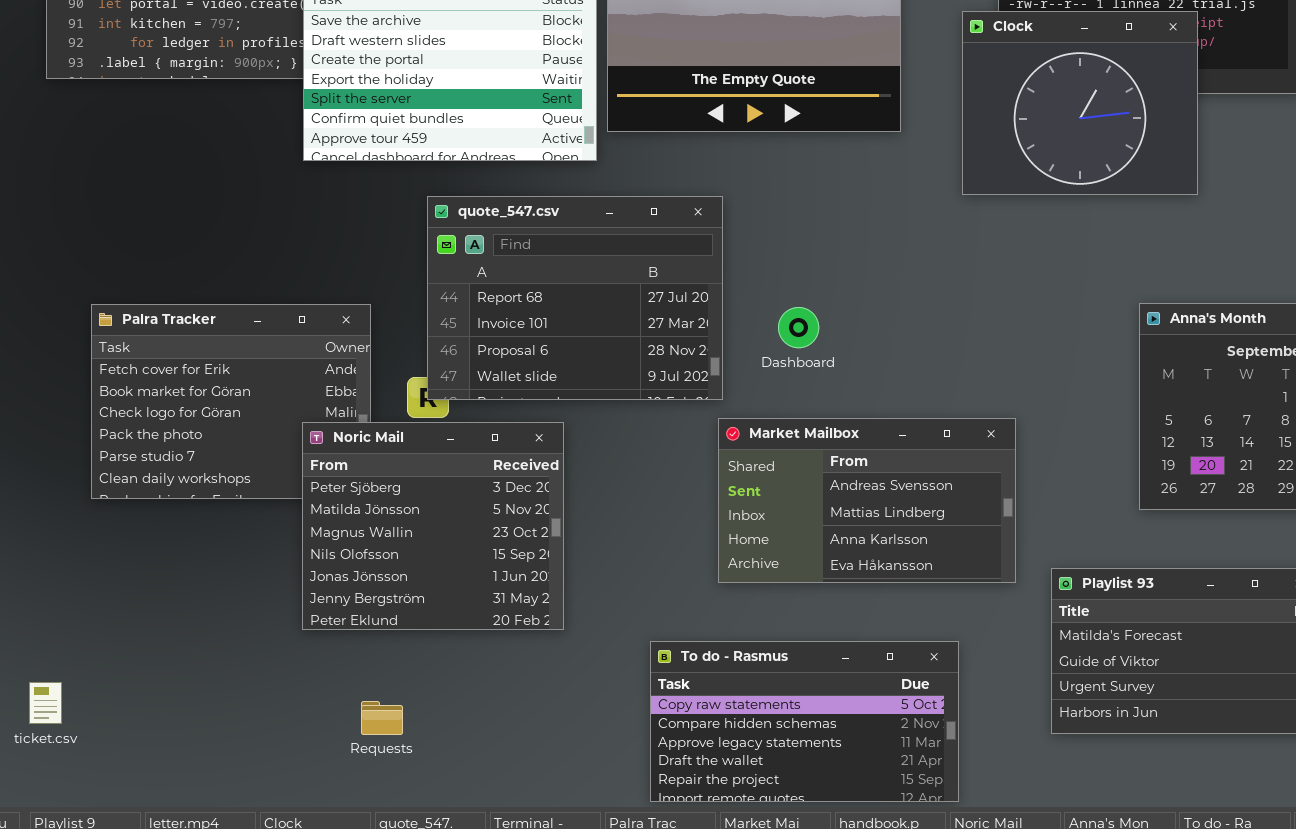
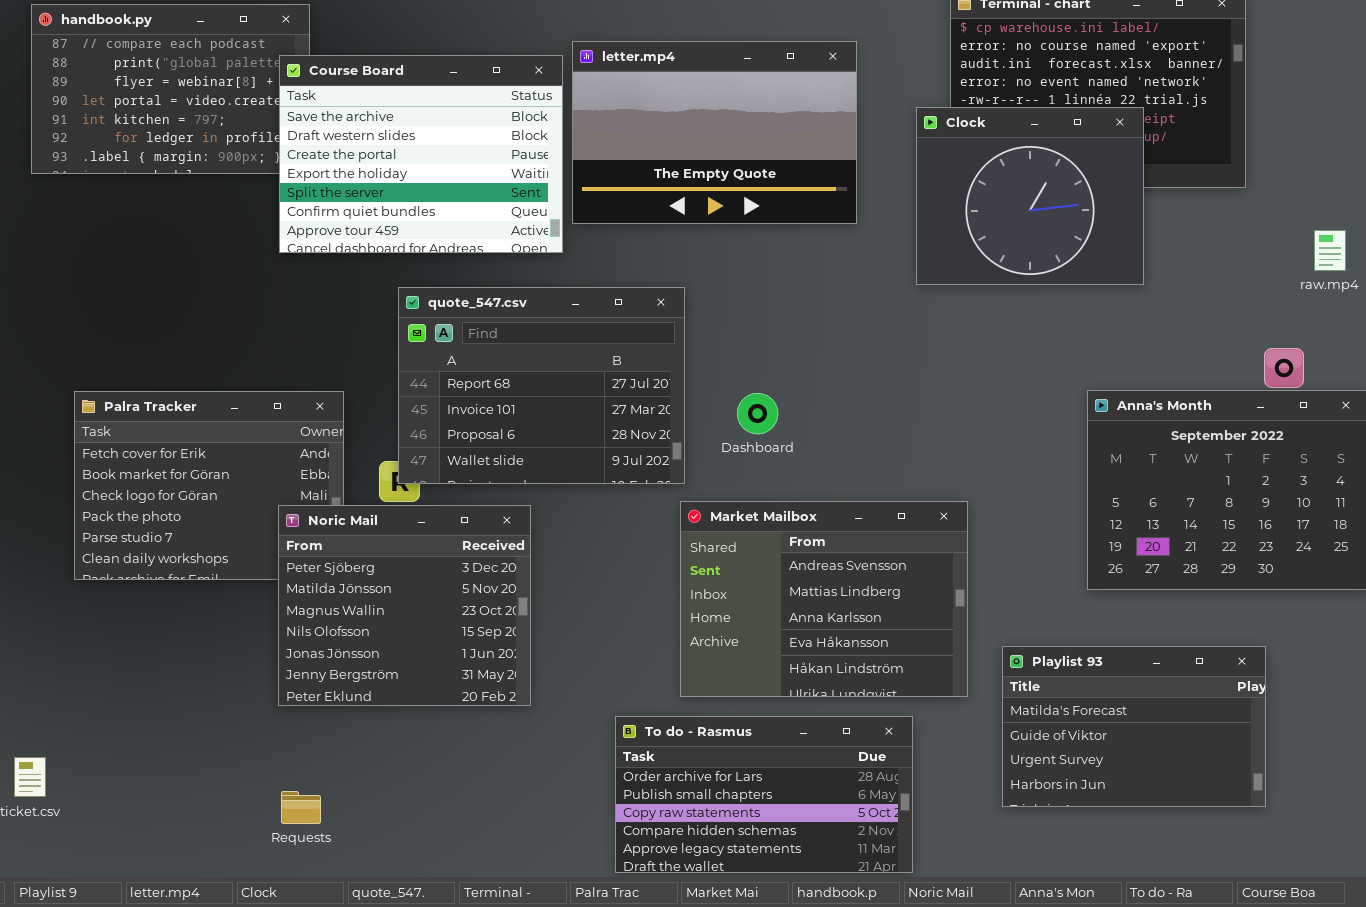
Market Mailbox: [718,418,1016,583] -> [680,501,968,697], resized
To do - Rasmus: [650,641,959,802] -> [615,716,913,873], scrolled up 2 rows
Requests: [361,701,403,735] -> [281,791,321,824], moved

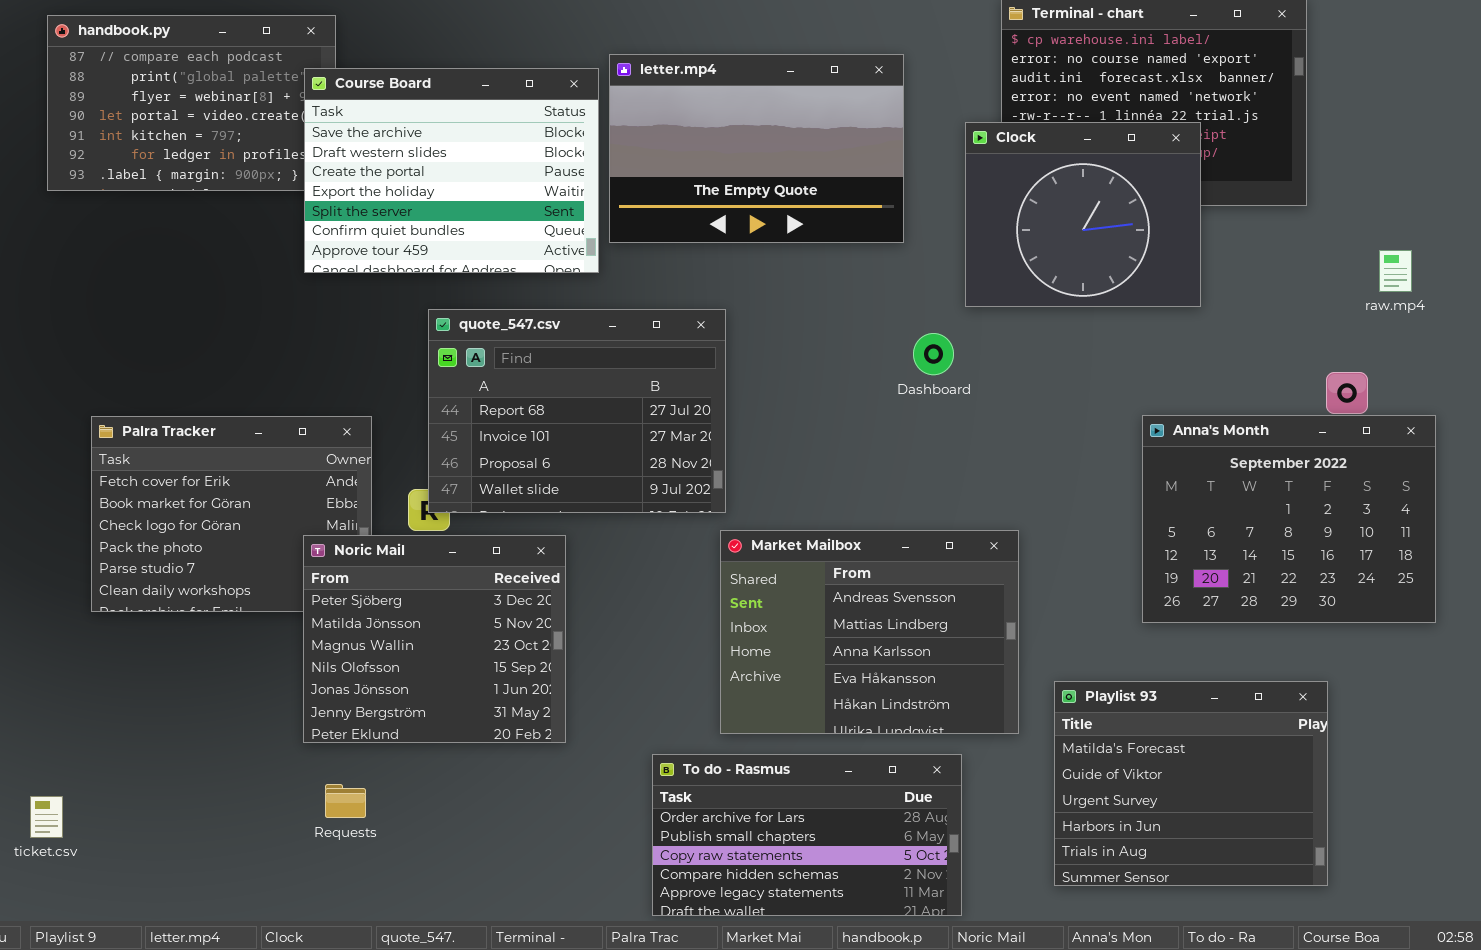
Dashboard: [737,393,778,434] -> [913,333,954,375], moved
Playlist 93: [1002,646,1266,807] -> [1054,681,1328,886], resized
Requests: [281,791,321,824] -> [325,784,366,818], moved

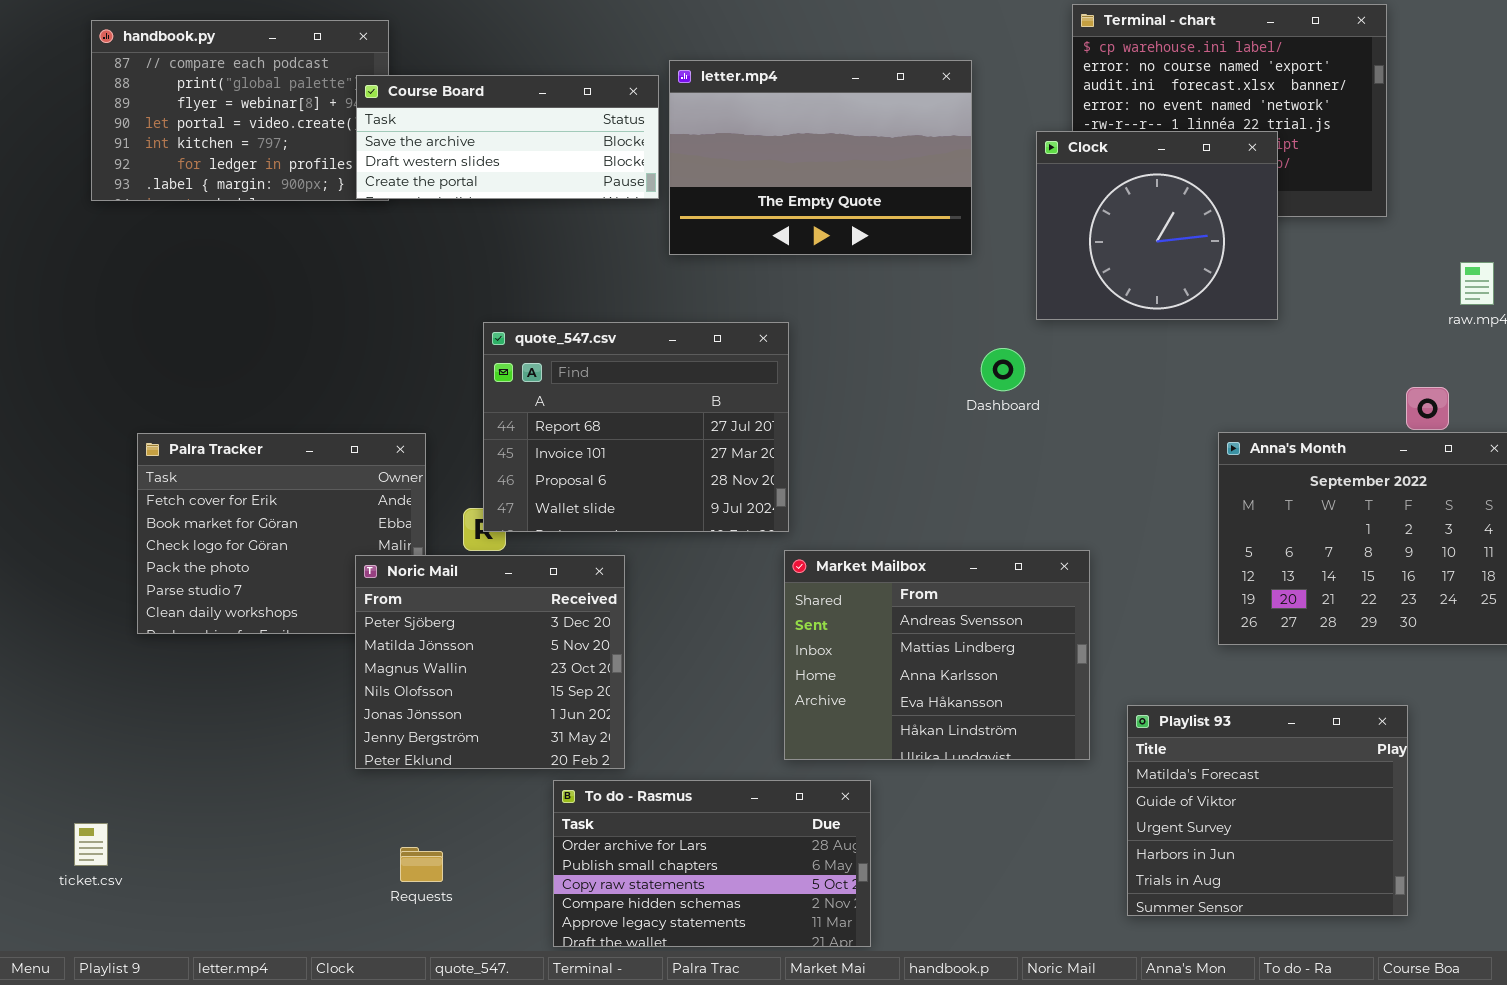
Course Board: [304,68,599,273] -> [356,75,659,199], resized
To do - Rasmus: [652,754,962,916] -> [553,780,871,947], moved
Requests: [325,784,366,818] -> [400,847,443,882], moved

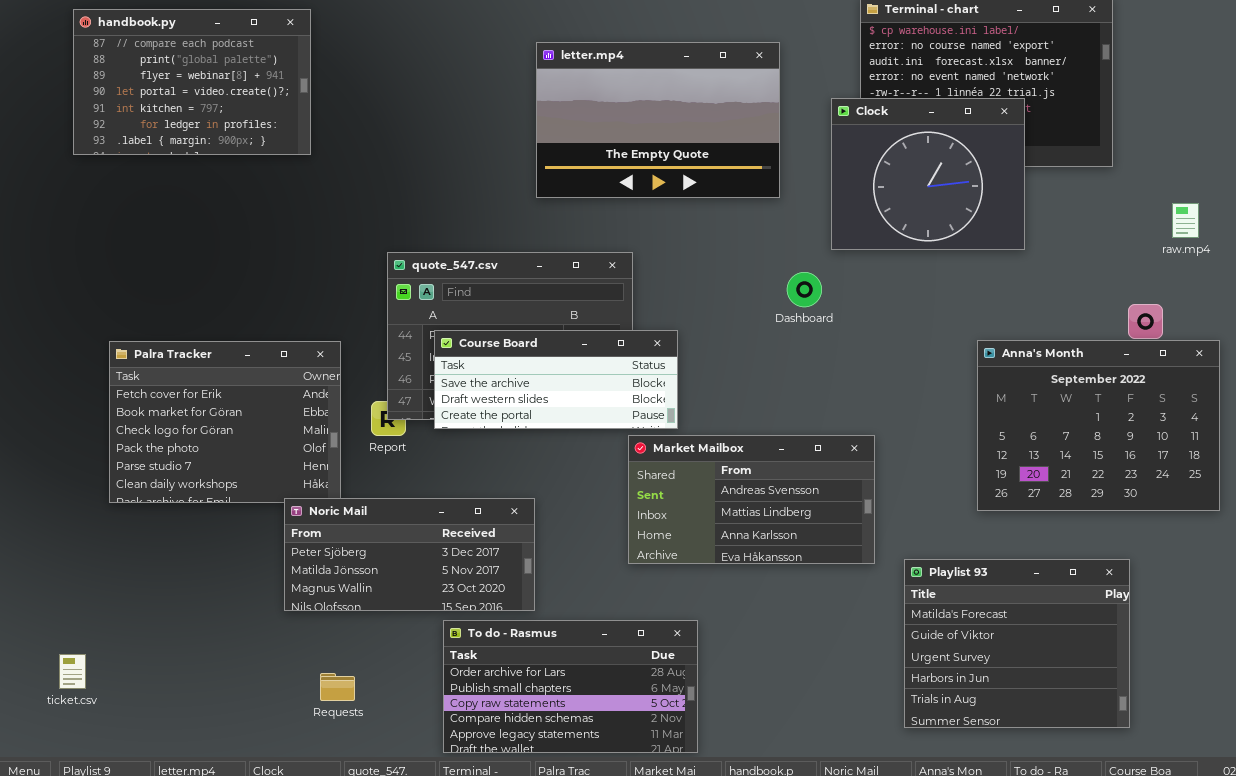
Course Board: [356,75,659,199] -> [434,330,678,429], moved
Market Mailbox: [784,550,1090,760] -> [628,435,875,564], resized
Noric Mail: [355,555,625,769] -> [284,498,535,611], resized

